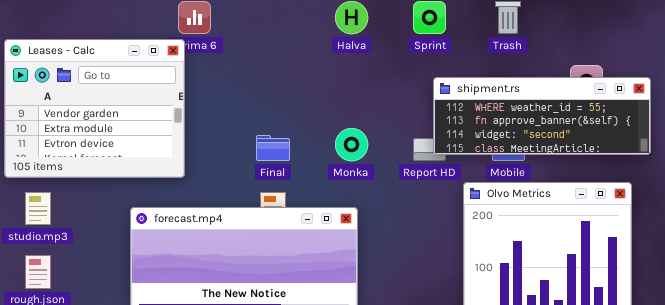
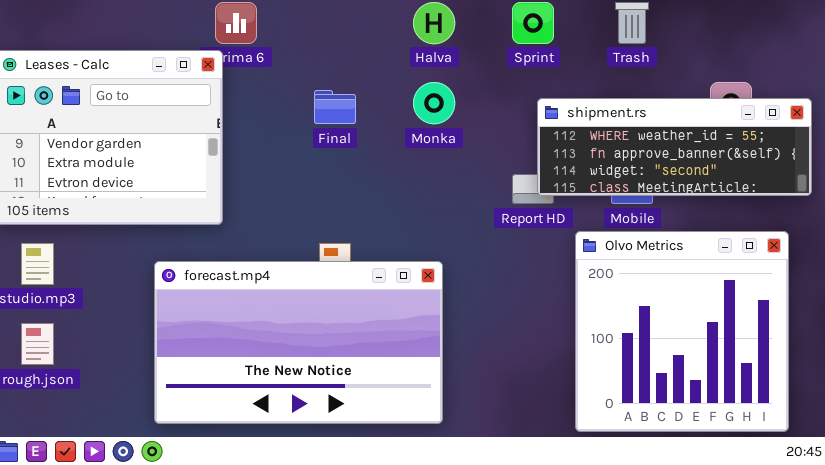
Monka: [335,128,368,161] -> [413,82,455,124], moved
Final: [256,135,290,161] -> [314,90,356,124], moved

